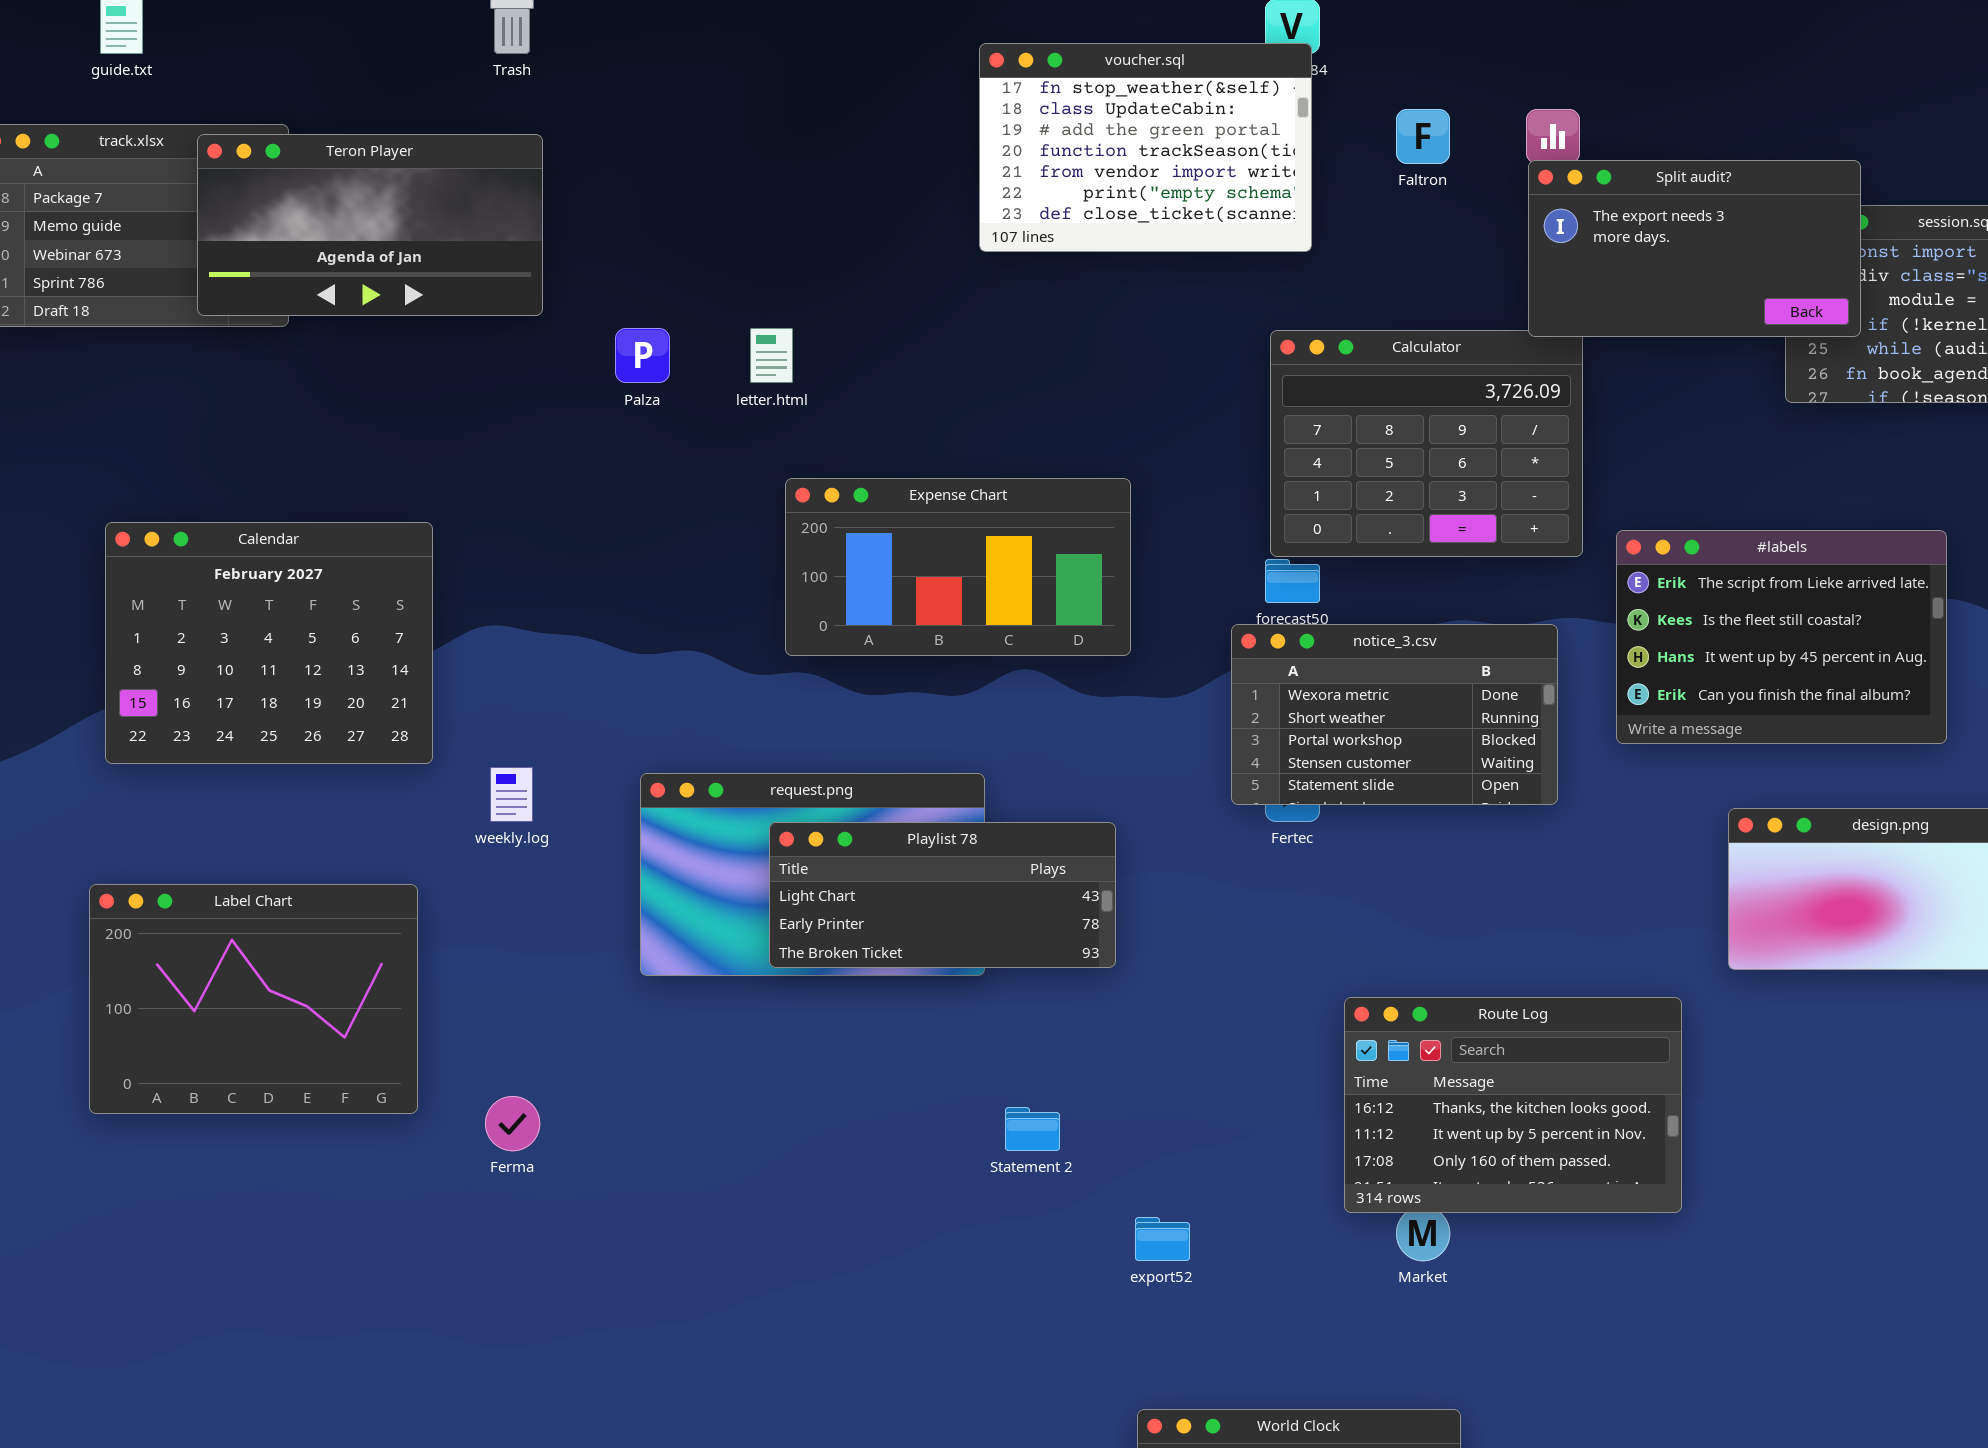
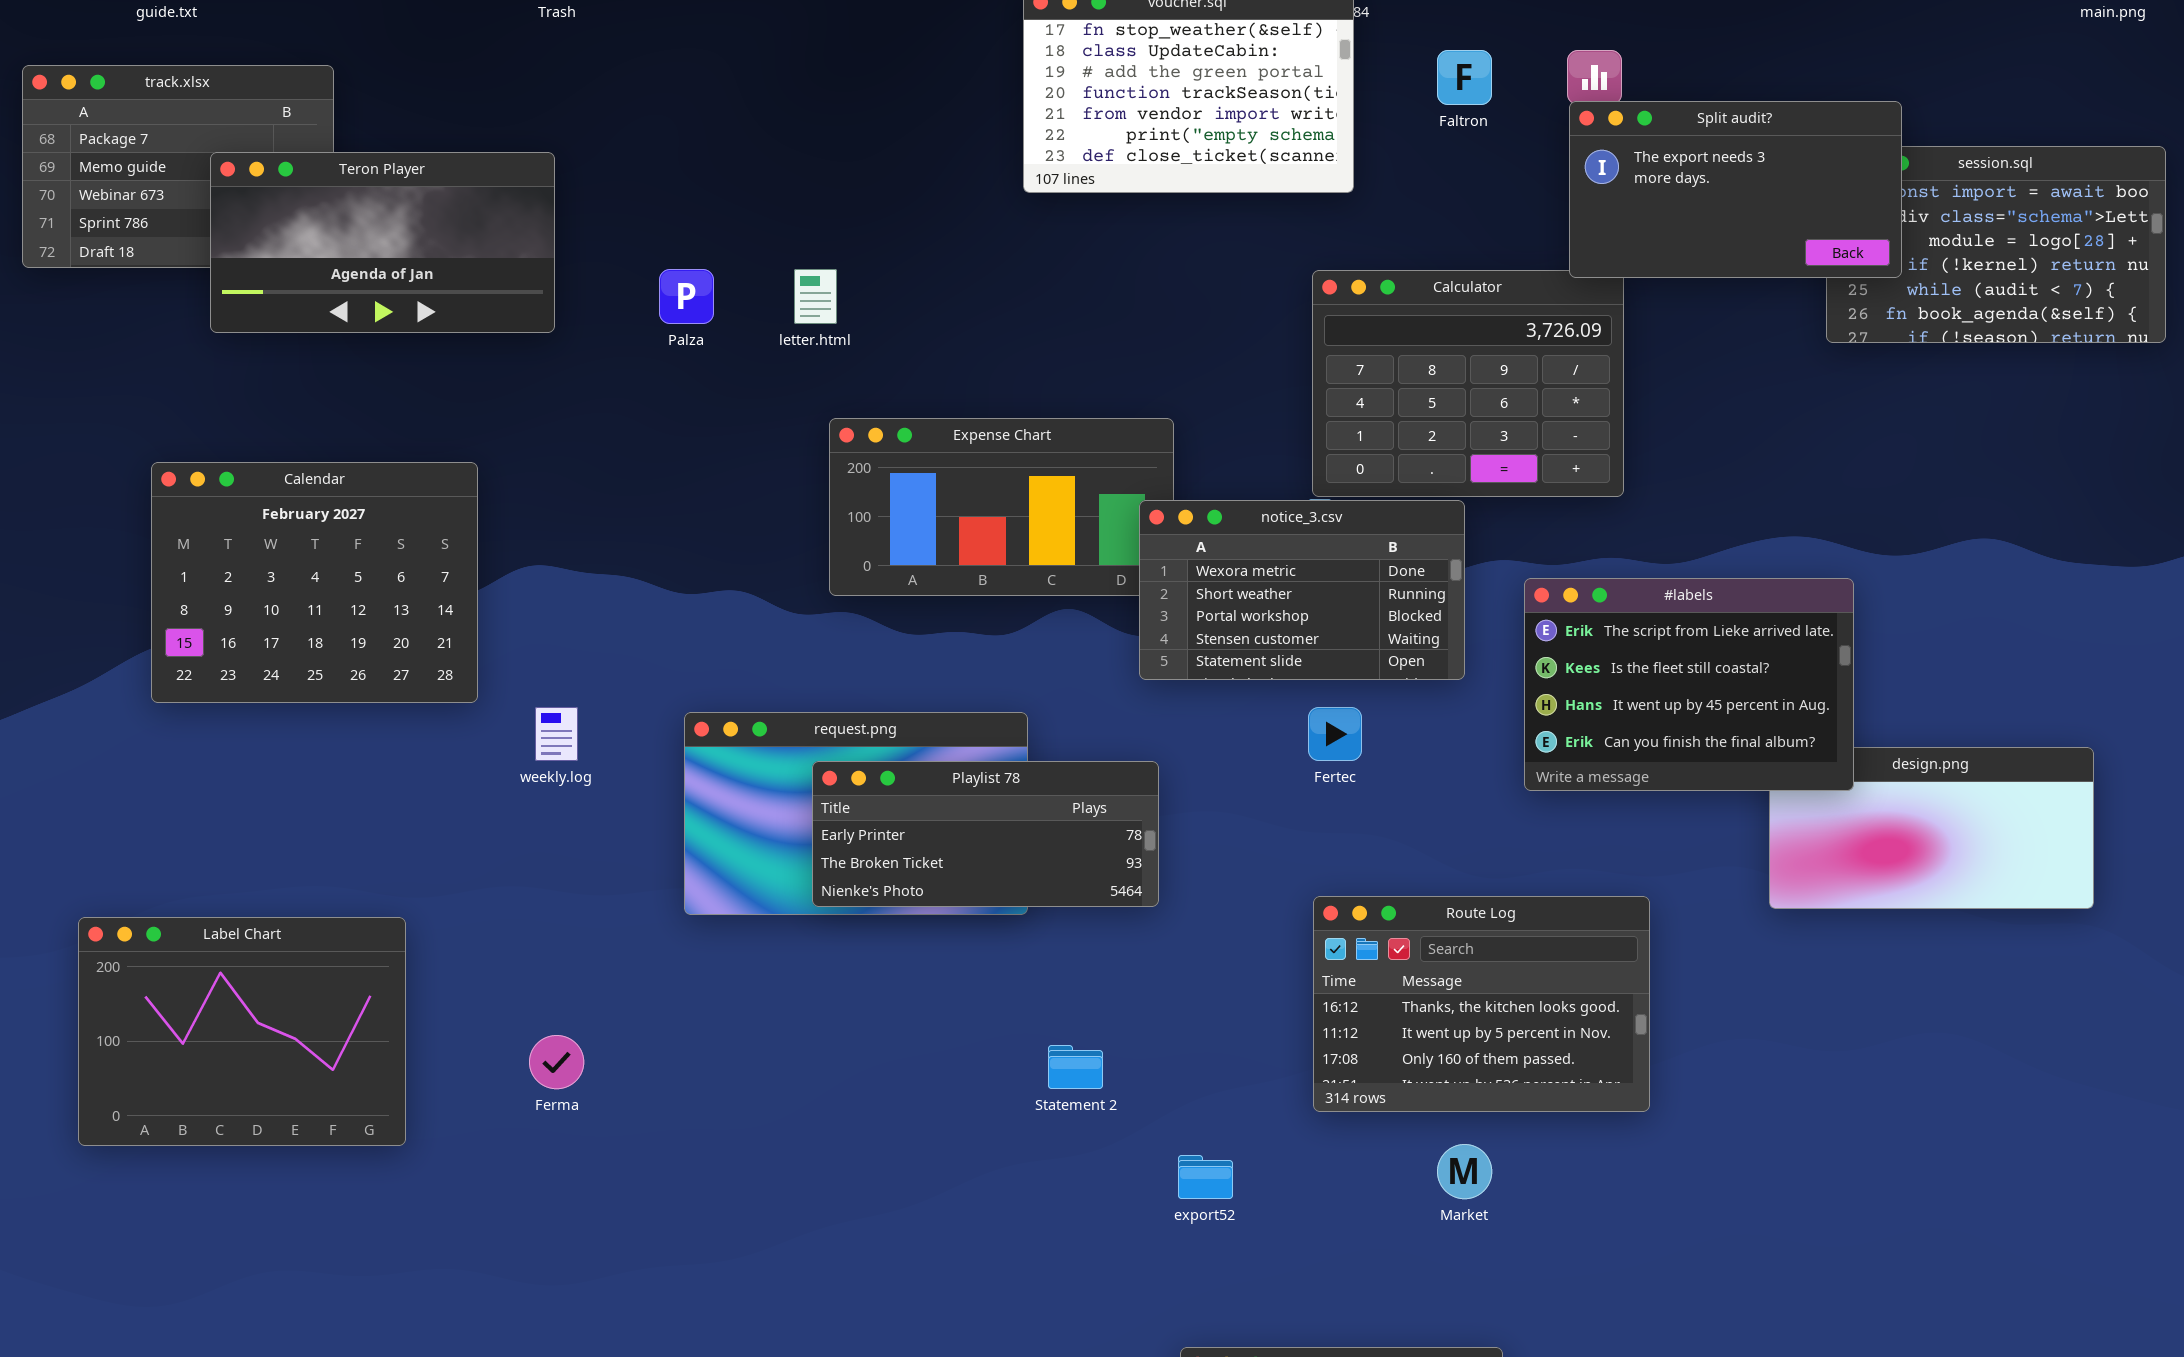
Teron Player: [197,134,543,316] -> [210,152,555,333], moved
#labels: [1616,530,1947,744] -> [1524,578,1854,791], moved
notice_3.csv: [1231,624,1558,805] -> [1139,500,1465,680], moved
Playlist 78: [769,822,1116,968] -> [812,761,1159,907], scrolled down 1 row
Label Chart: [89,884,418,1114] -> [78,917,406,1146], moved
Route Log: [1344,997,1682,1213] -> [1313,896,1650,1112], moved

